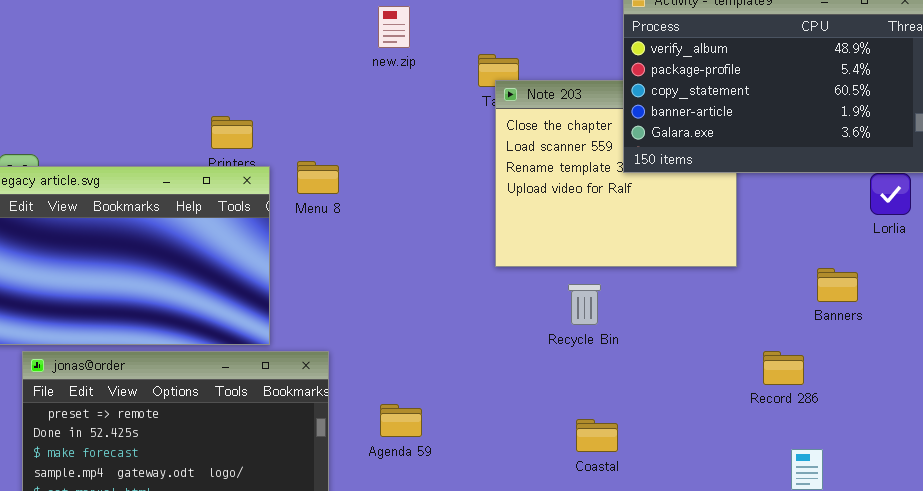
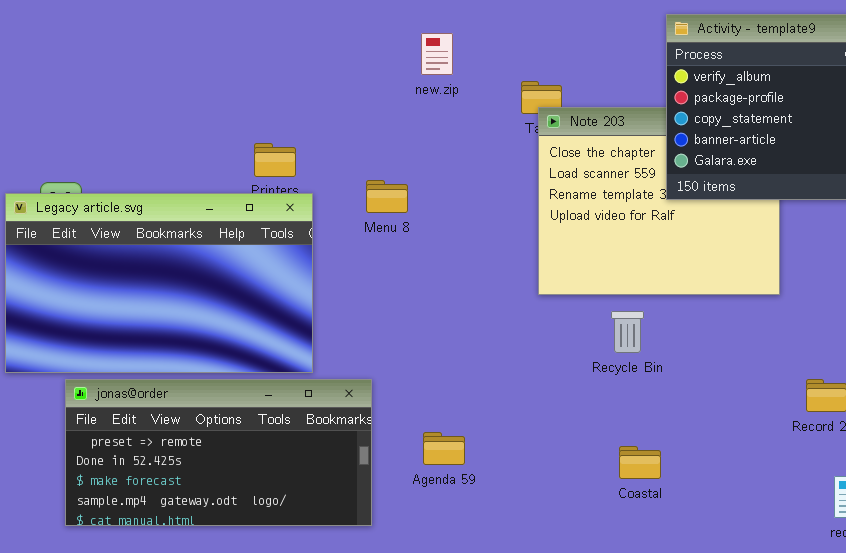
Menu 8: [297,161,339,194] -> [366,180,408,213], moved

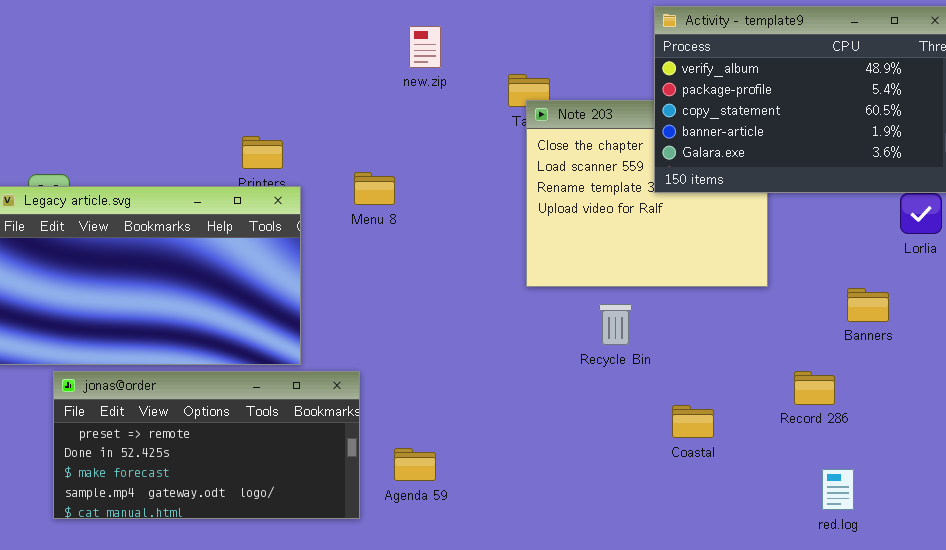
Agenda 59: [423,432,465,465] -> [394,448,436,481], moved
Coastal: [619,446,661,479] -> [672,405,714,438], moved

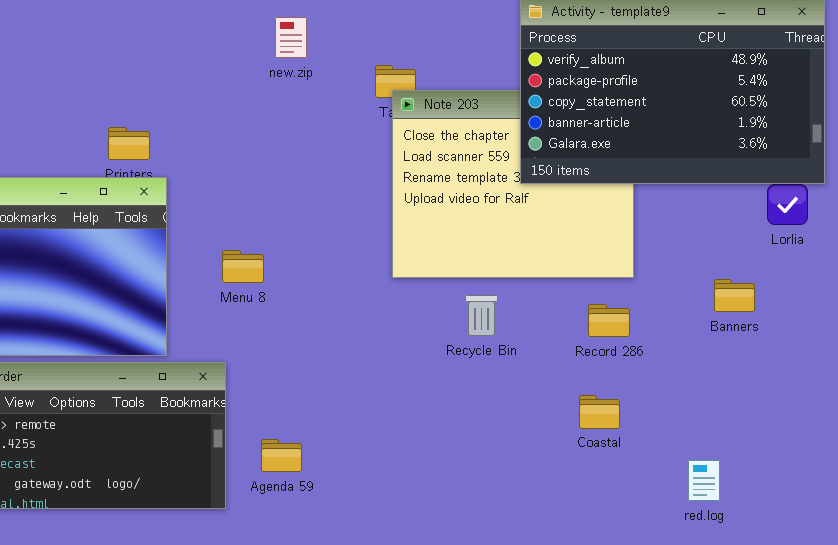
Menu 8: [354,172,395,205] -> [222,250,264,283], moved
Record 286: [794,371,835,405] -> [588,304,630,337], moved
Coastal: [672,405,714,438] -> [579,395,620,429], moved

